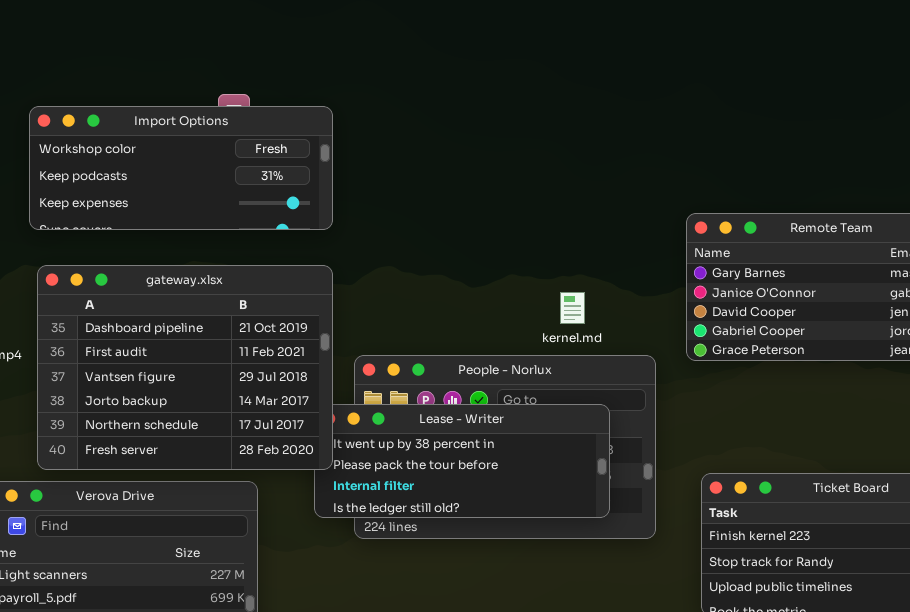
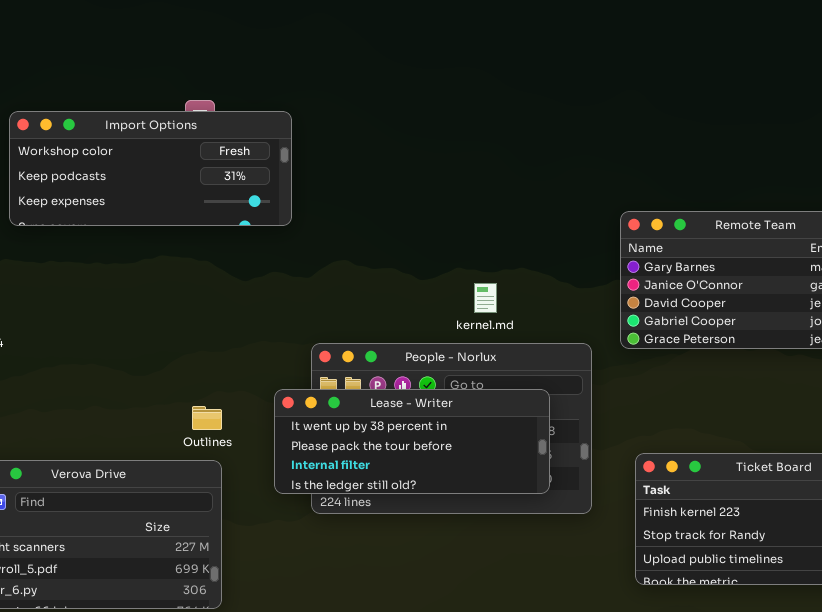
gateway.xlsx: [37,265,333,470] -> none, closed
kernel.md: [560,292,585,324] -> [474,283,497,313], moved

